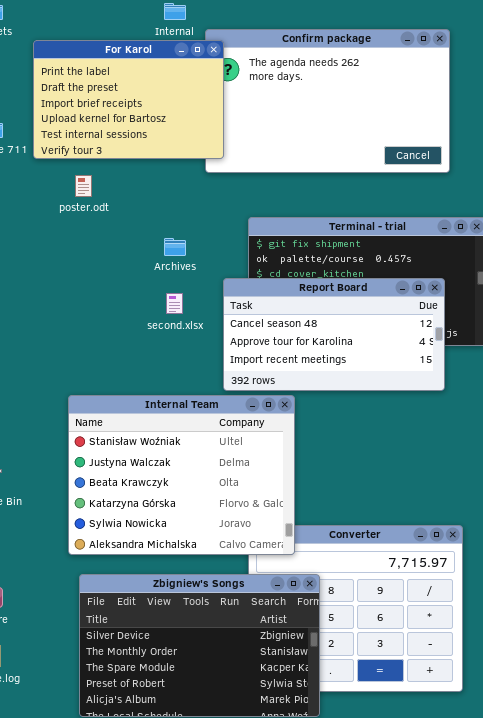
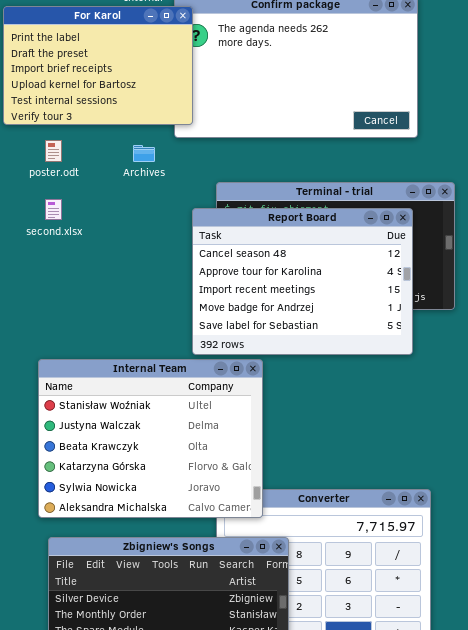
Archives: [164,238,186,256] -> [133,145,155,162], moved
Report Board: [223,278,445,391] -> [192,208,413,355], resized
second.xlsx: [166,293,183,314] -> [45,199,62,220], moved

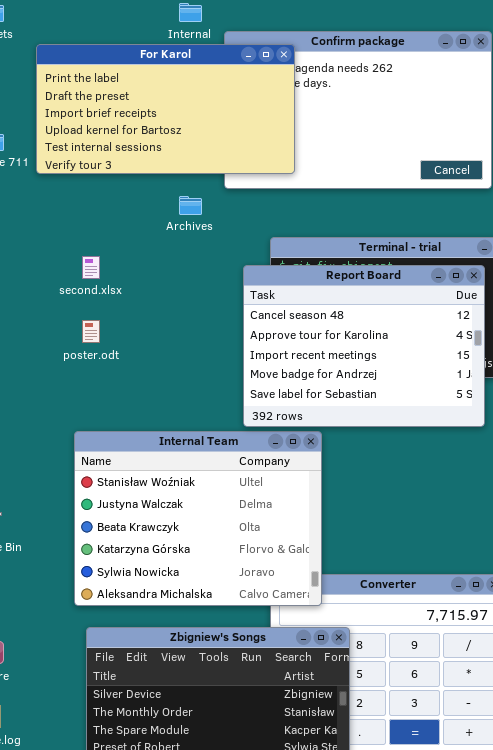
For Karol: [3,6,193,125] -> [36,44,295,174], resized
poster.odt: [45,140,62,162] -> [82,320,100,343], moved

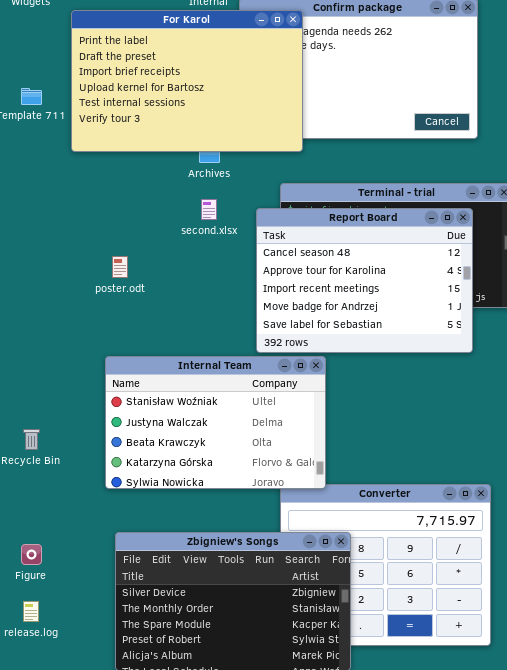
For Karol: [36,44,295,174] -> [71,10,303,152], resized
second.xlsx: [82,256,100,279] -> [201,199,217,220], moved
Internal Team: [74,431,322,606] -> [105,356,326,489], resized

